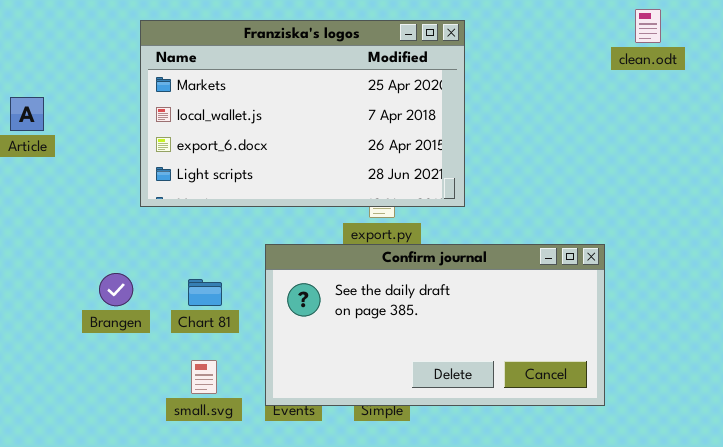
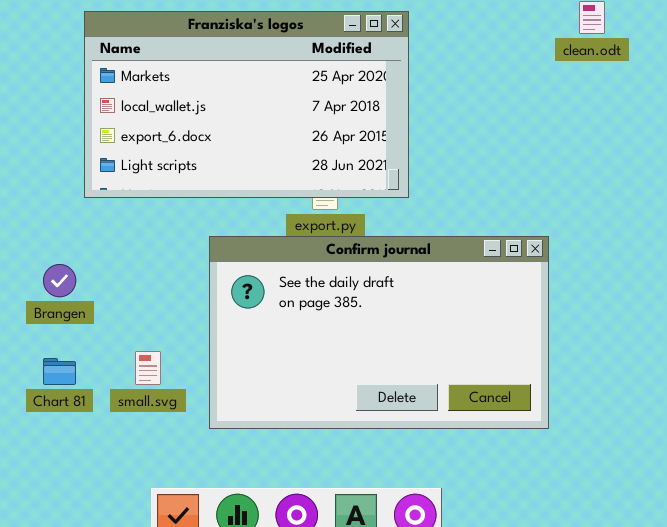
Confirm journal: [265,244,605,406] -> [209,236,549,429], resized
Chart 81: [188,279,222,306] -> [43,358,76,385], moved

